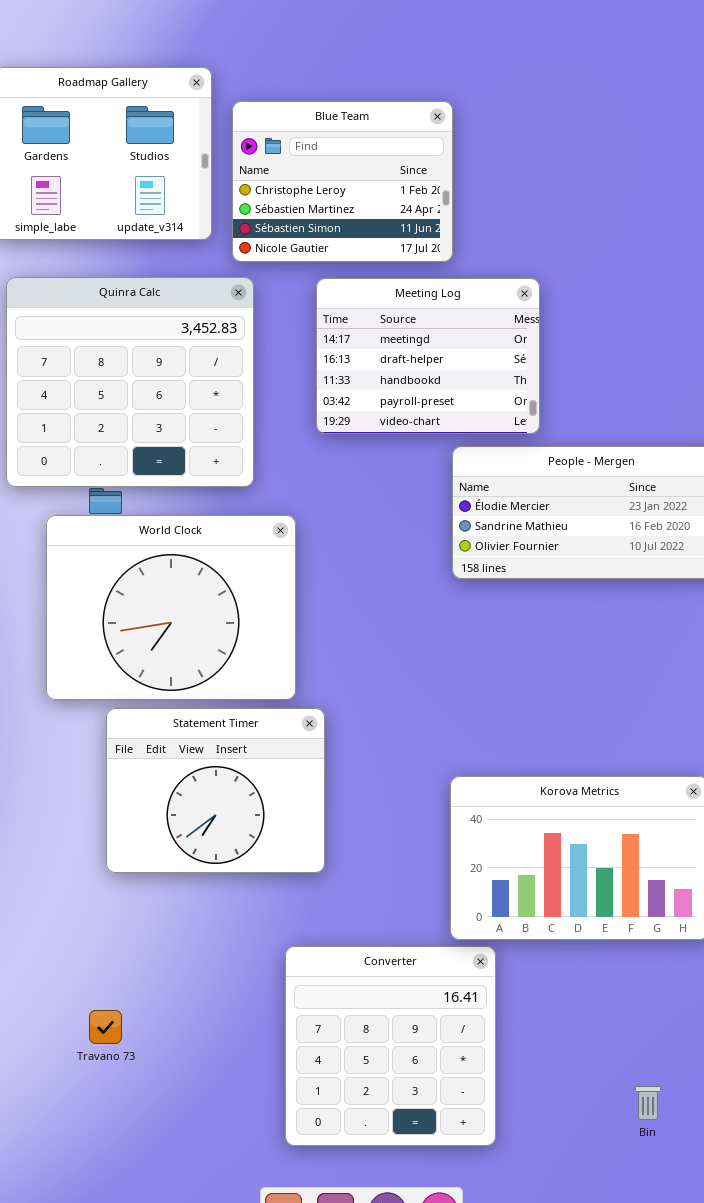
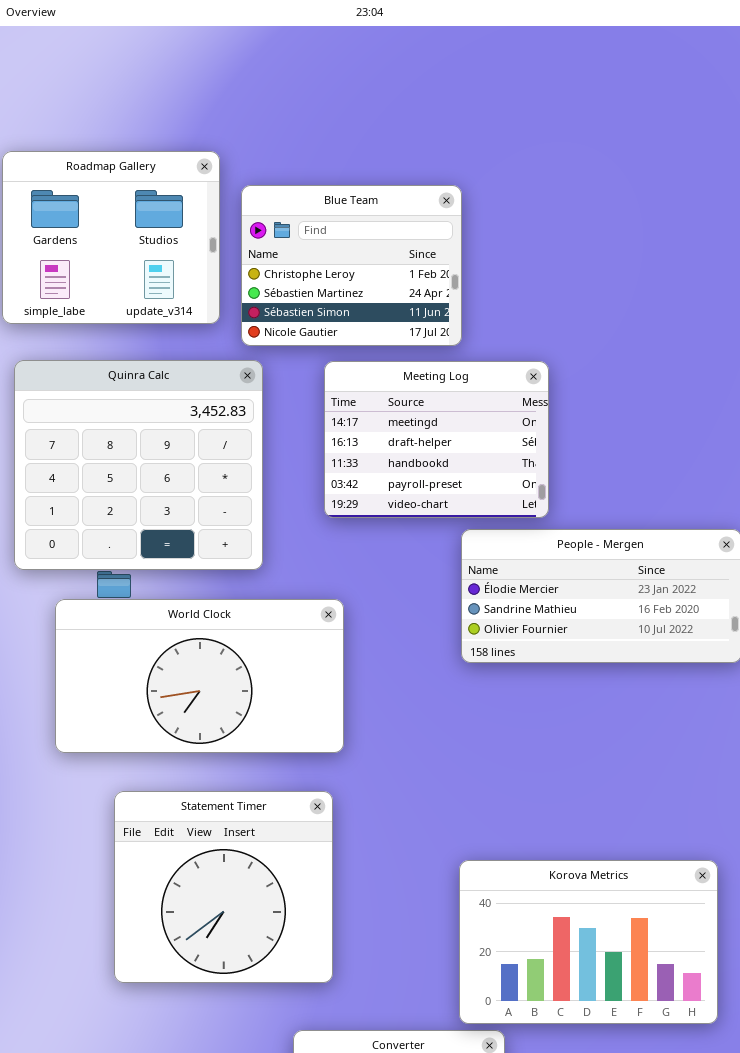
World Clock: [46,515,296,700] -> [55,599,344,753], resized
Statement Timer: [106,708,325,873] -> [114,791,333,983], resized

